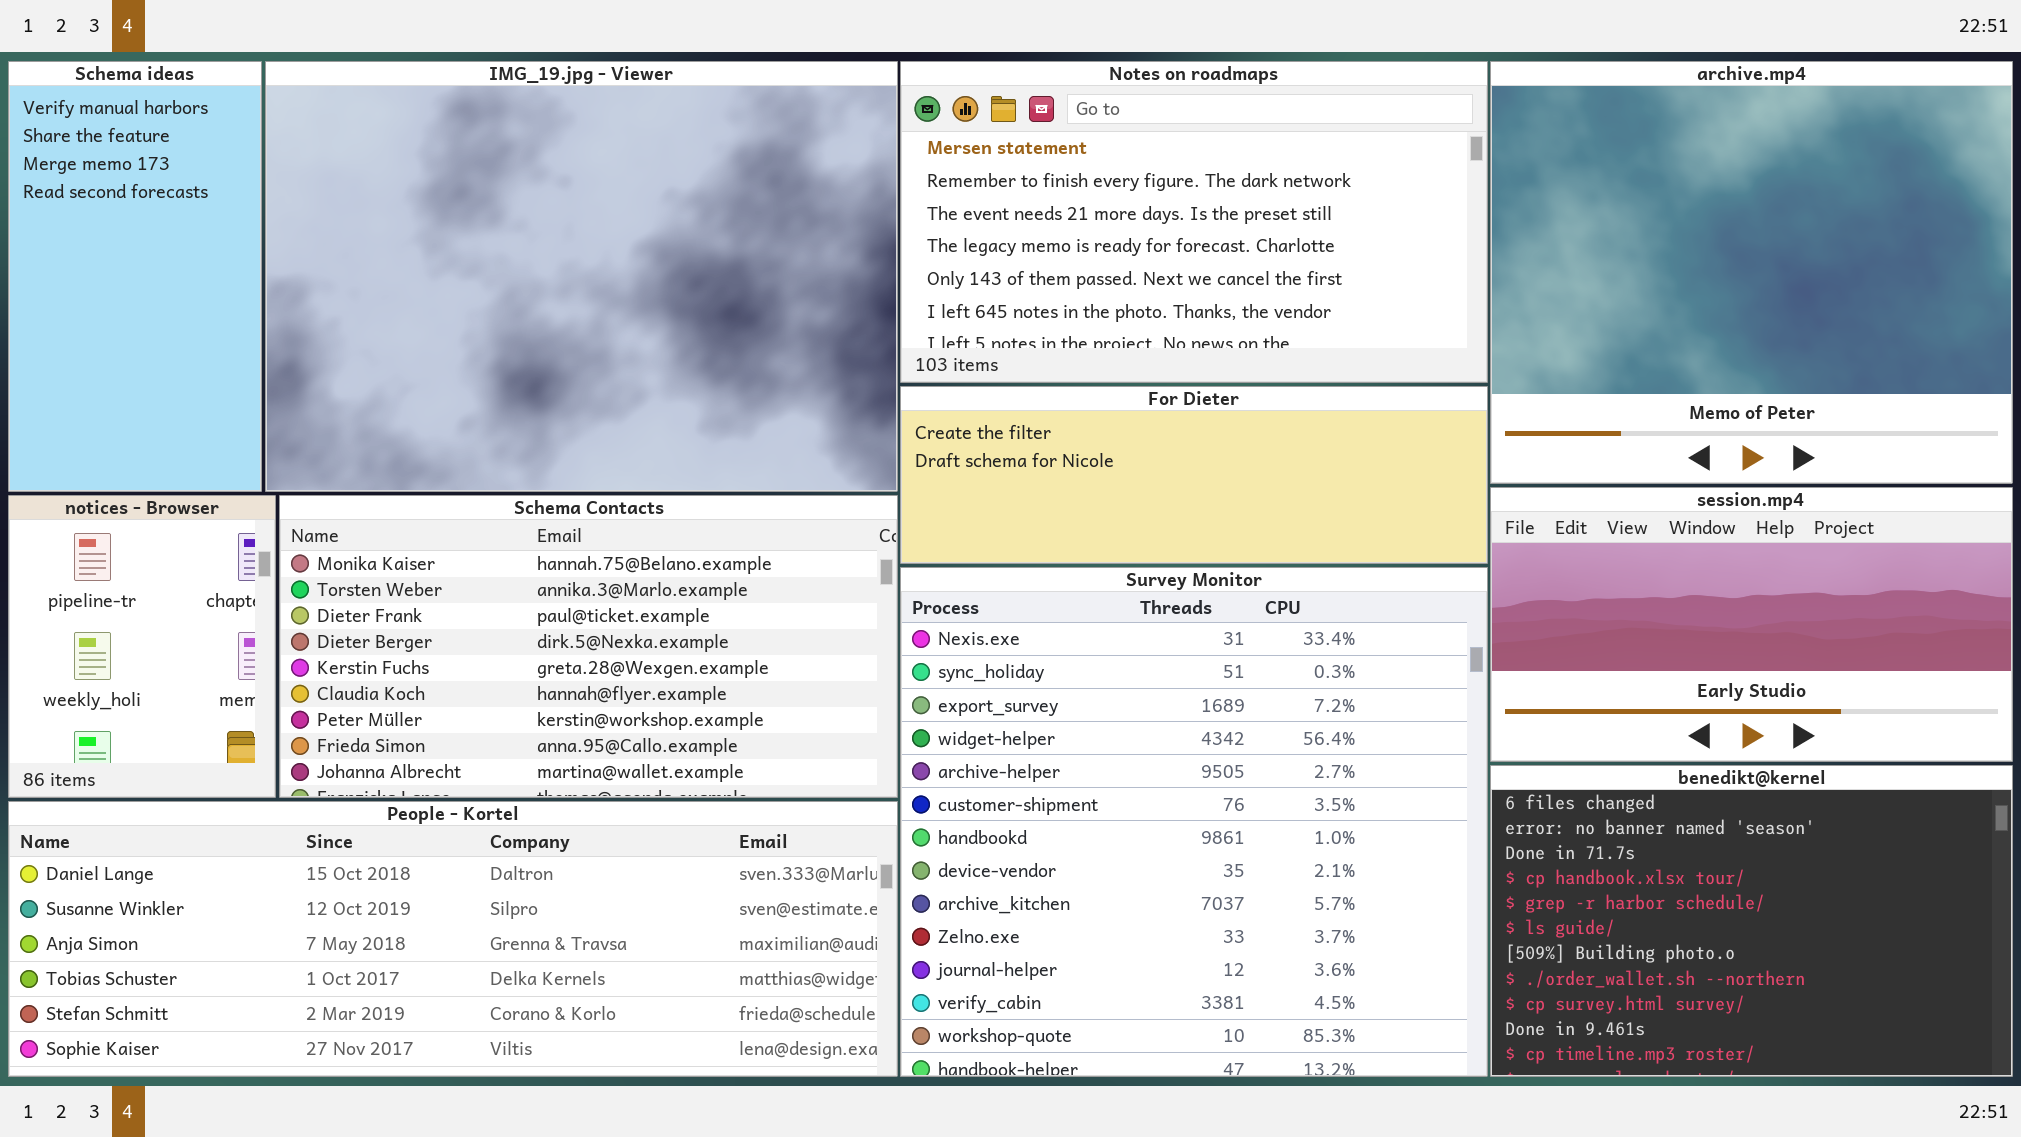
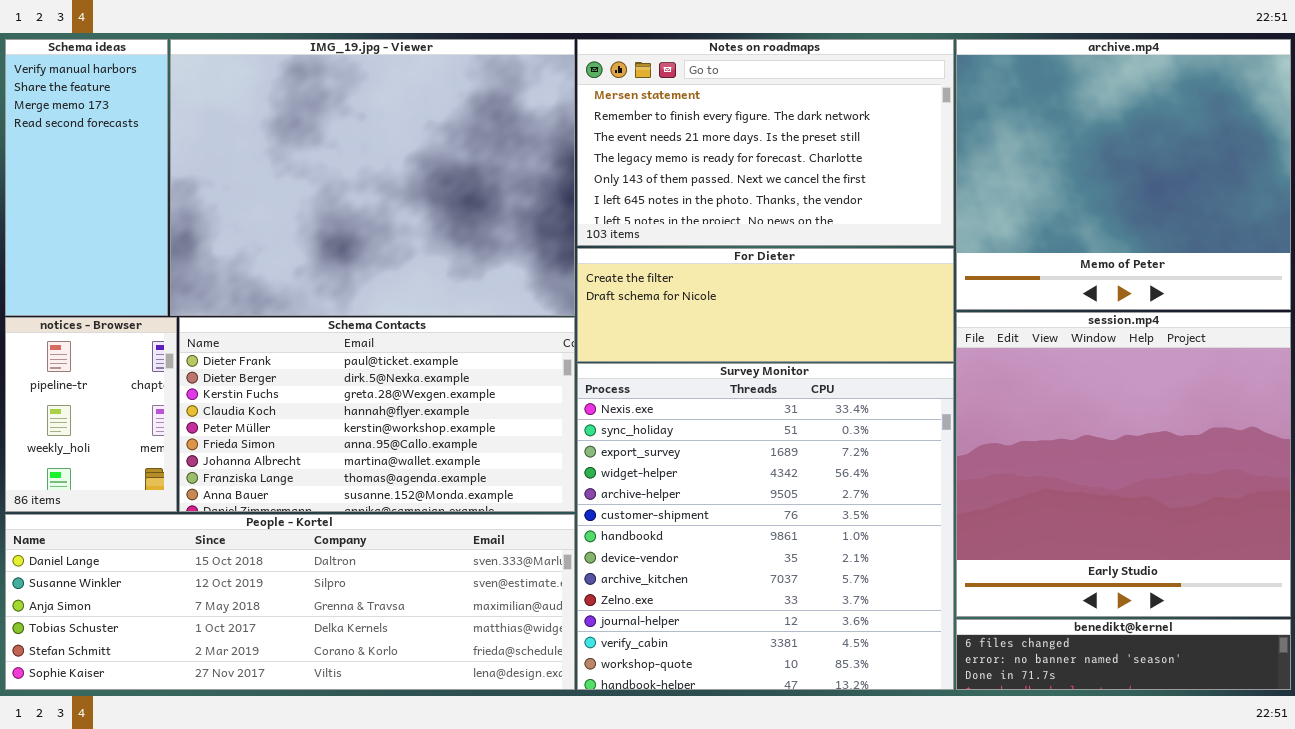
session.mp4: [1490,487,2013,762] -> [956,312,1291,617], resized
Schema Contacts: [279,495,898,798] -> [179,317,575,512], scrolled down 2 rows
benedikt@kernel: [1490,765,2013,1077] -> [956,619,1291,690], resized

